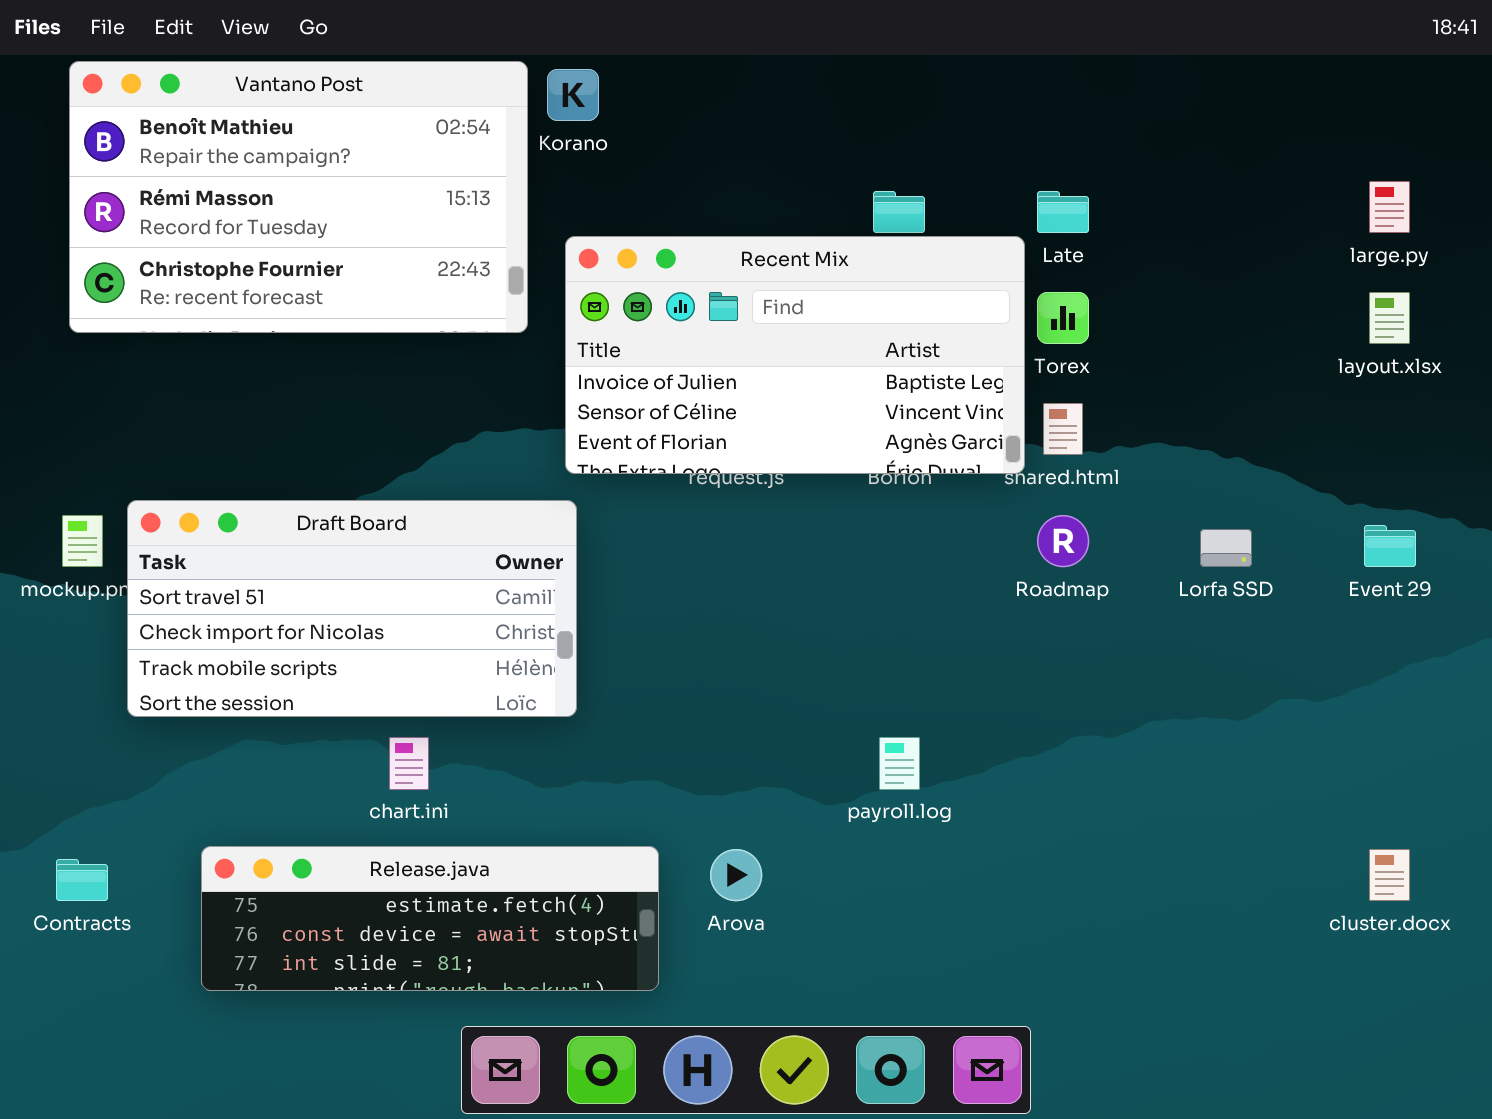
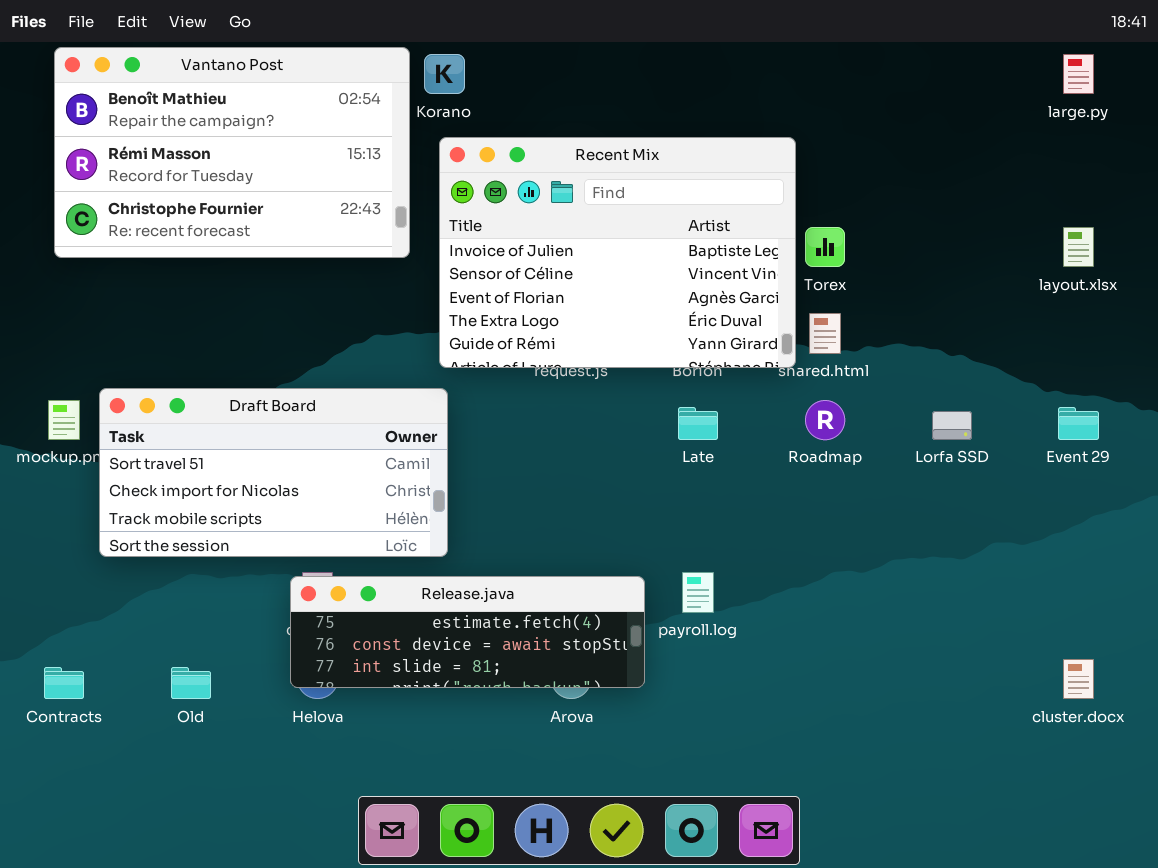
large.py: [1369,181,1410,233] -> [1063,54,1094,94], moved
Late: [1037,191,1089,233] -> [678,407,718,440], moved
Recent Mix: [565,236,1025,474] -> [439,137,796,368], resized
Release.java: [201,846,659,991] -> [290,576,645,688], moved

